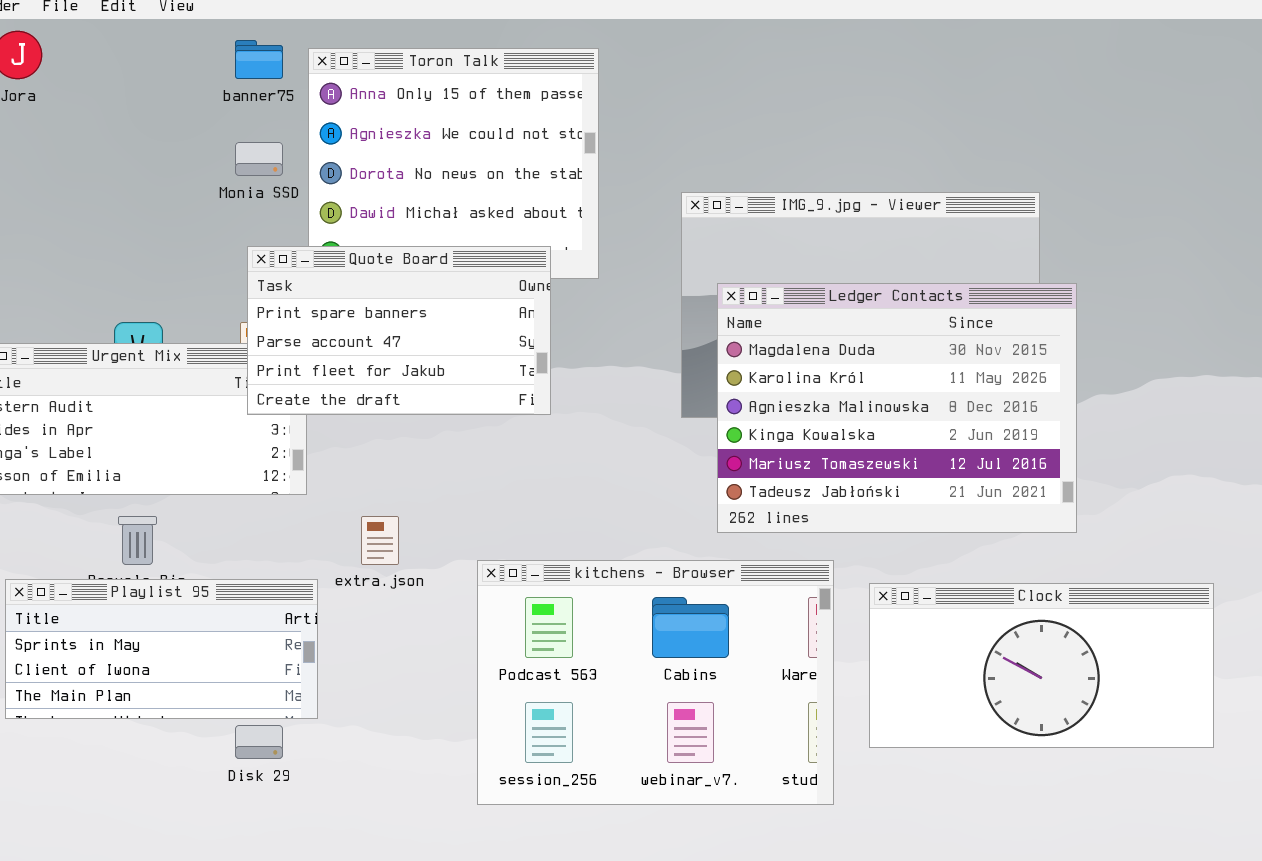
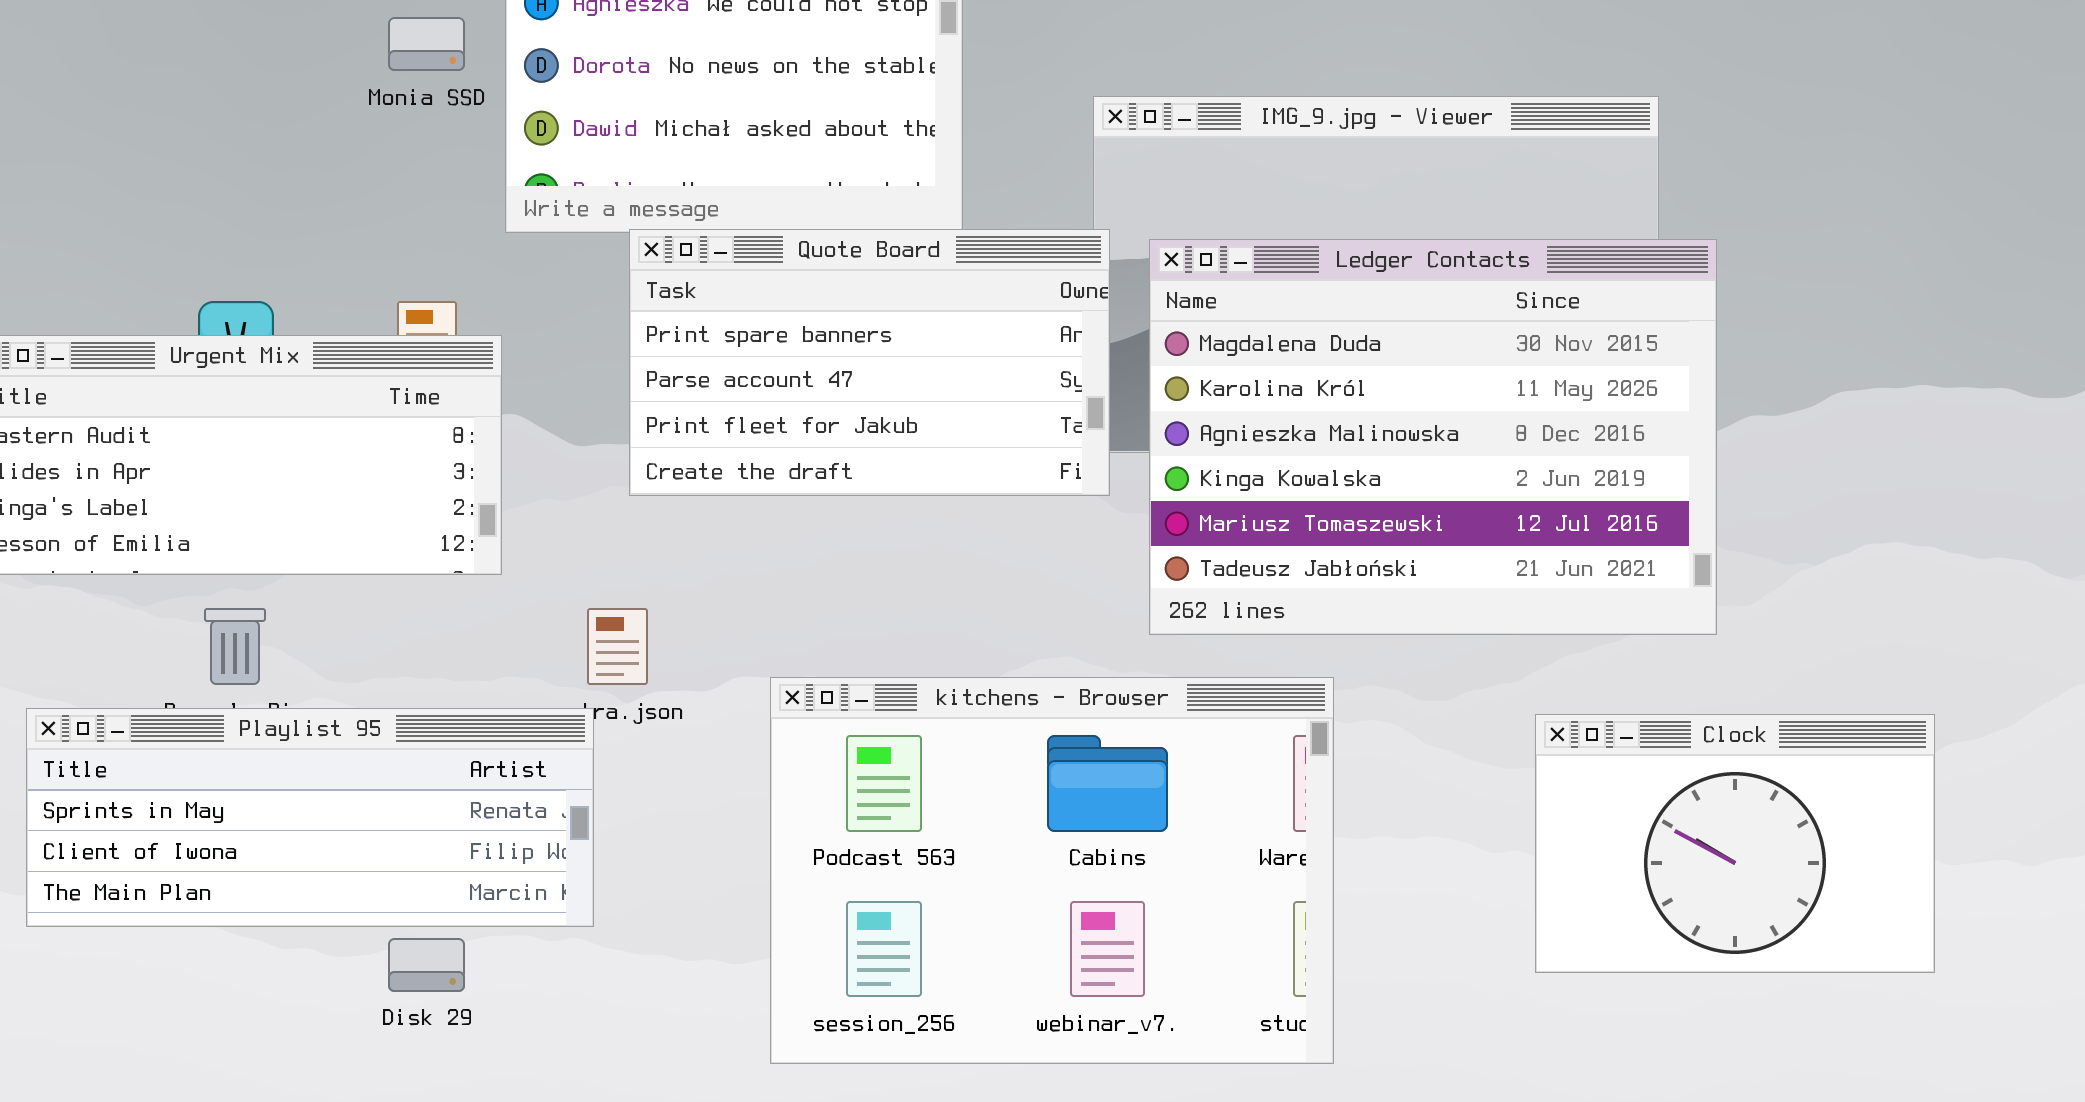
Quote Board: [247,246,551,415] -> [629,229,1110,496], moved
Playlist 95: [5,579,318,719] -> [26,708,594,927], resized
Clock: [869,583,1214,748] -> [1535,714,1935,973], resized

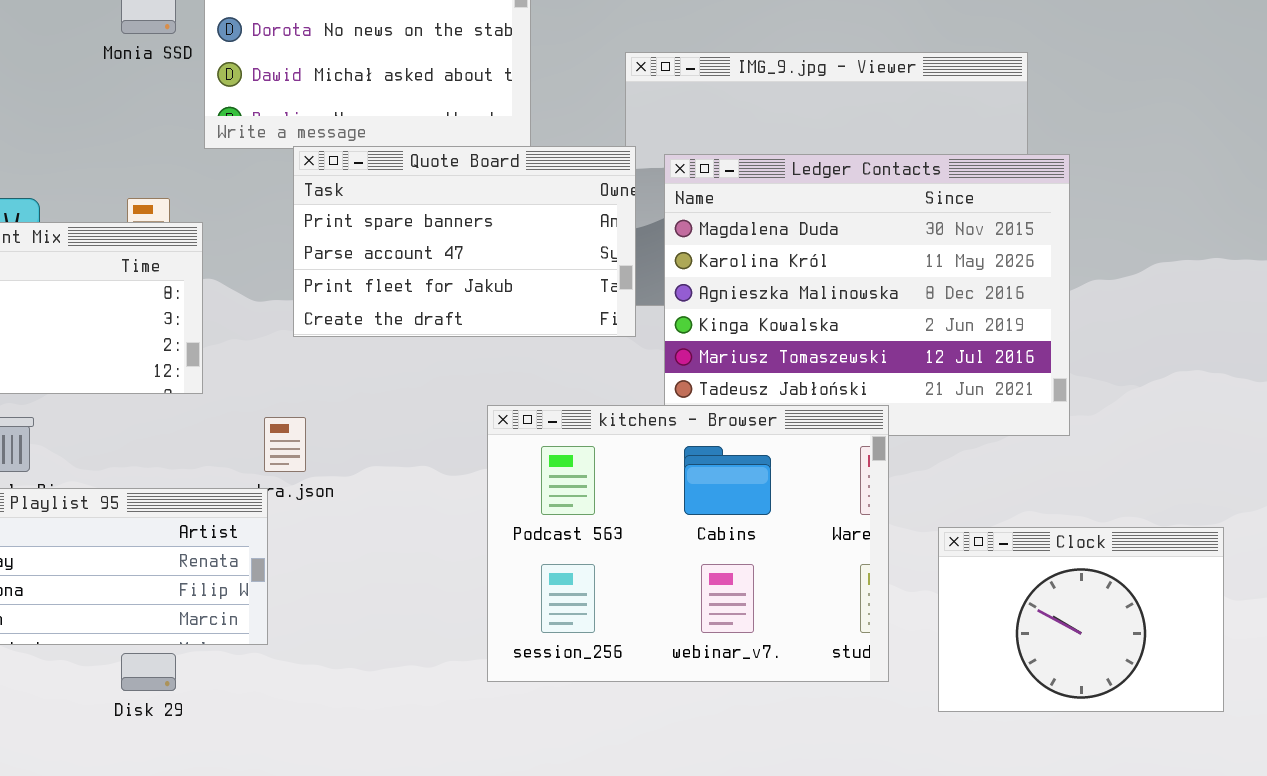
kitchens - Browser: [770,677,1334,1064] -> [487,405,889,682], moved
Clock: [1535,714,1935,973] -> [938,527,1224,712], moved

